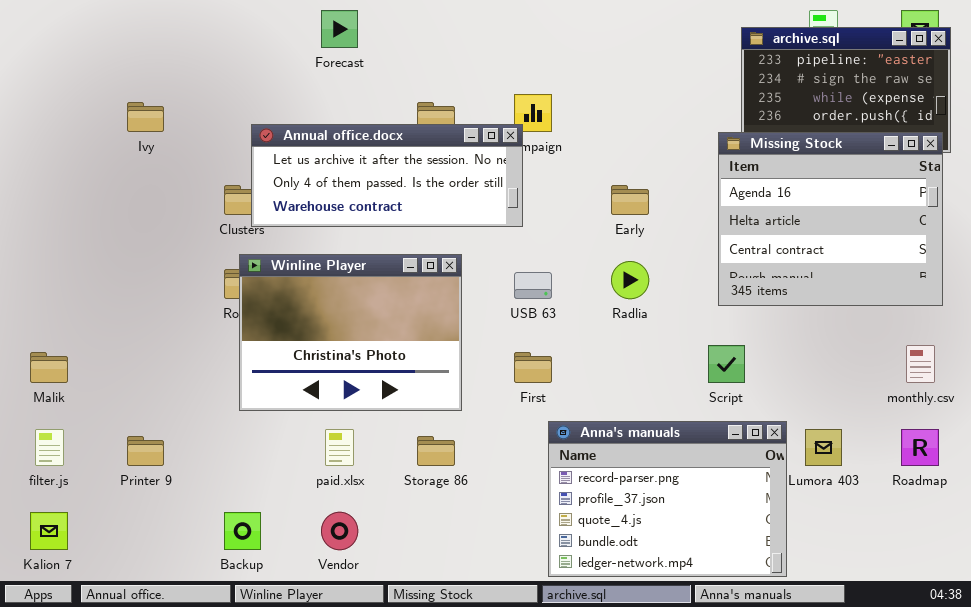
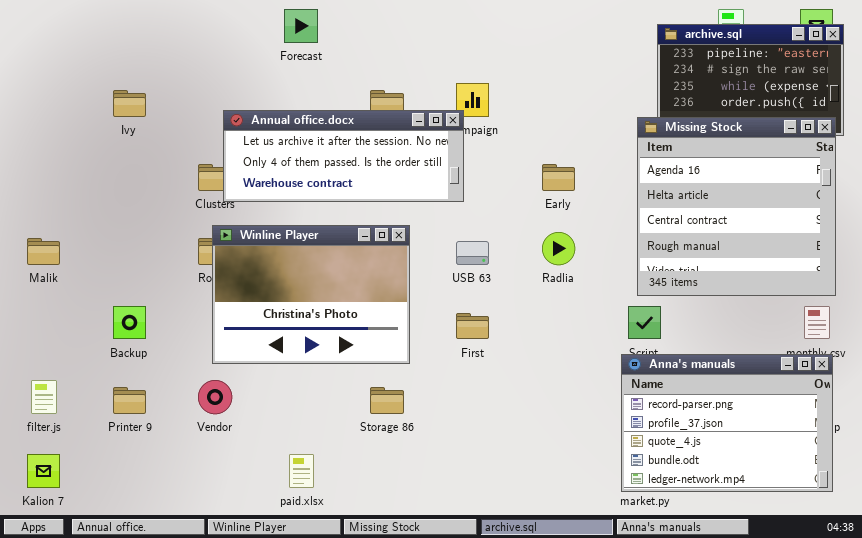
Missing Stock: [718,132,943,306] -> [637,117,836,296], resized
Malik: [30,352,68,383] -> [27,238,60,265], moved
Anna's manuals: [548,421,787,577] -> [621,354,833,492], moved
paid.xlsx: [325,429,354,466] -> [289,454,314,488], moved
Backup: [224,512,261,550] -> [113,306,146,339], moved
Vendor: [321,512,358,550] -> [198,380,232,414], moved

